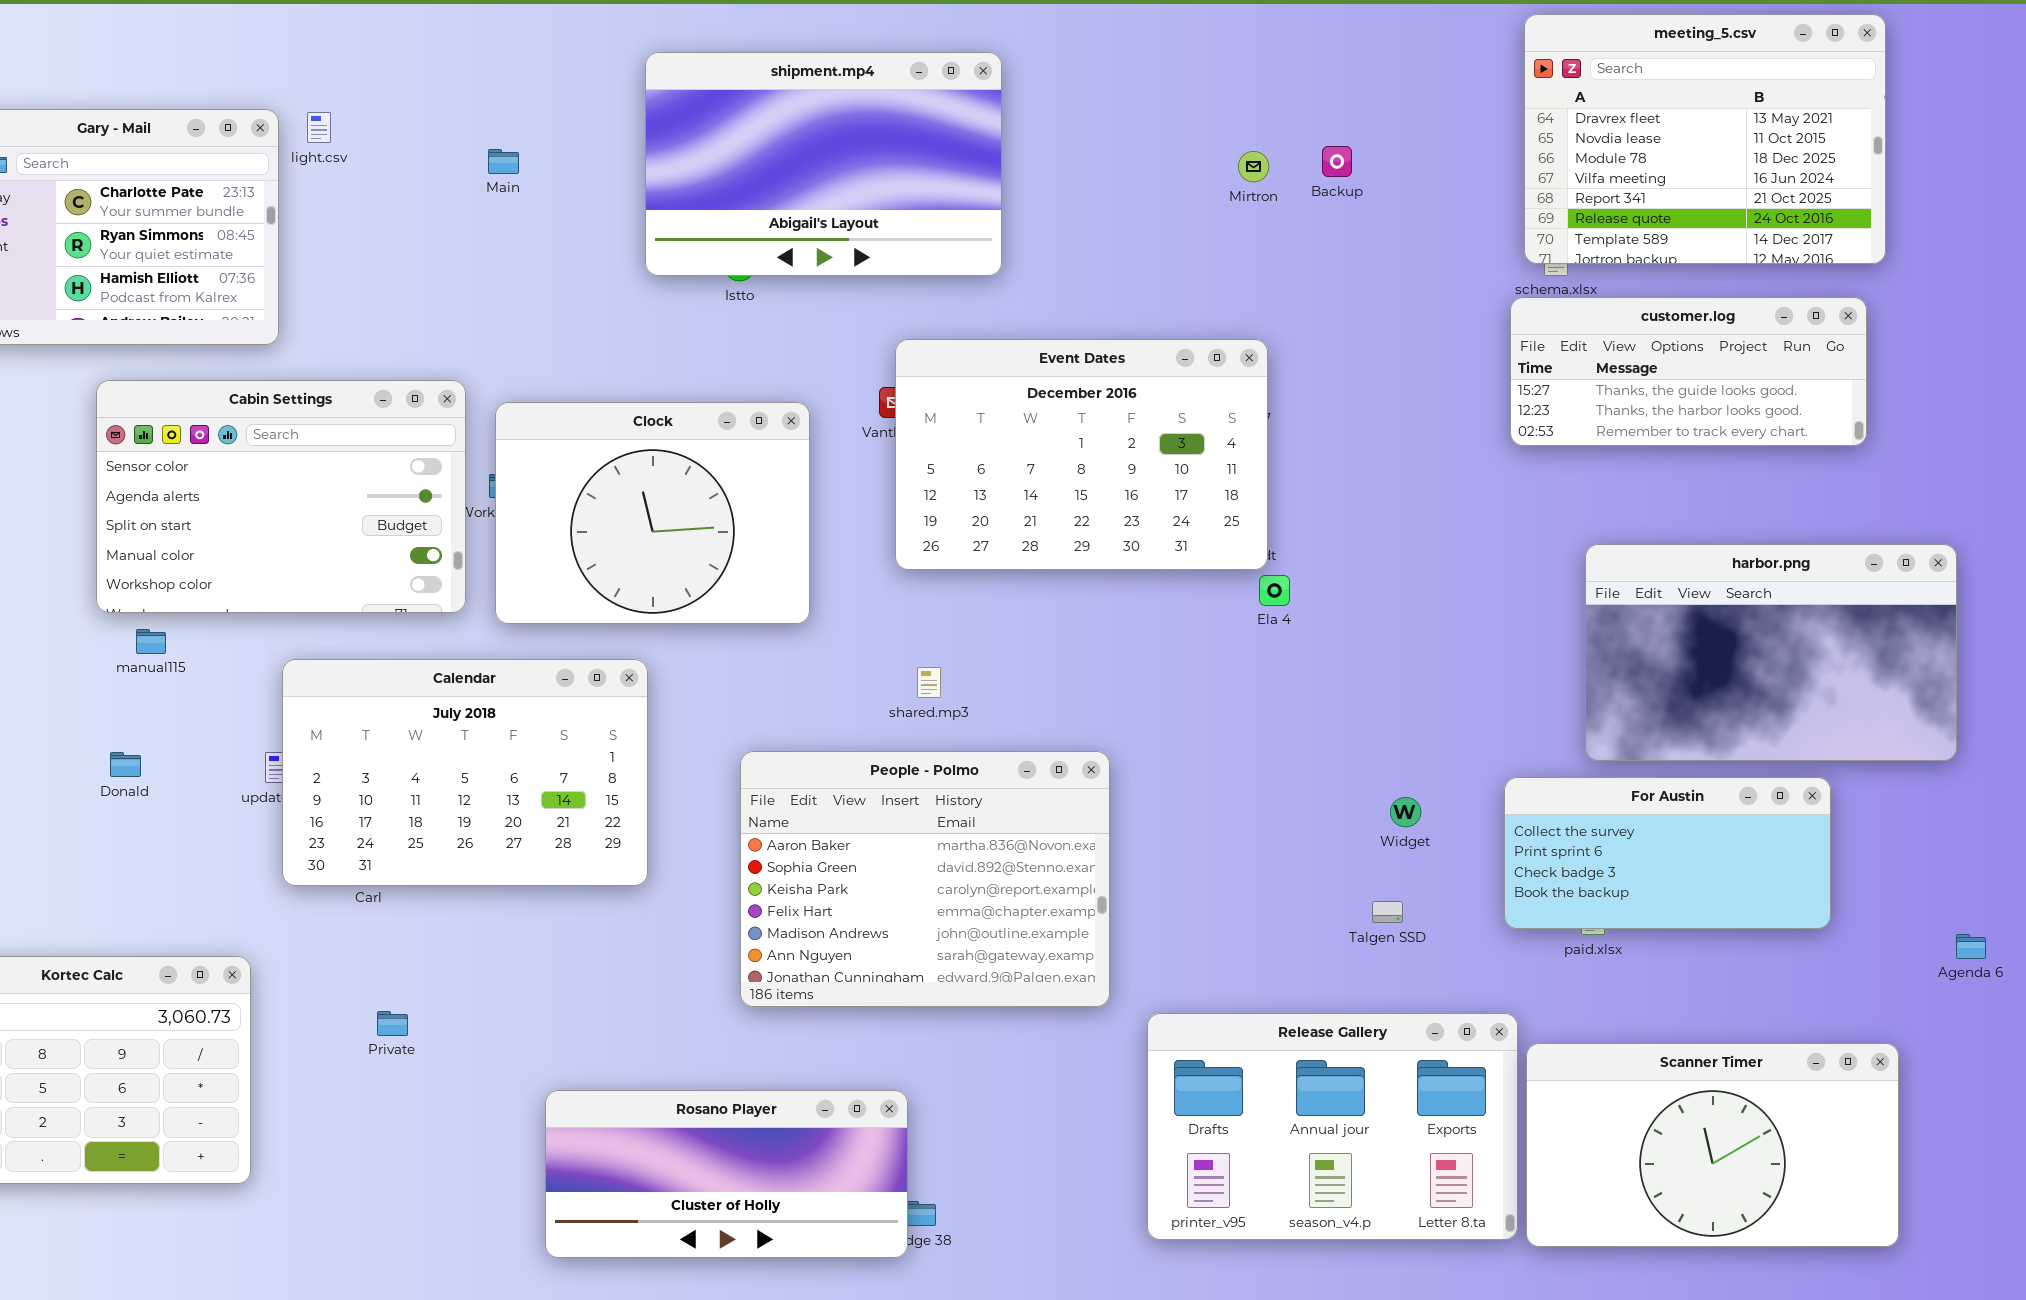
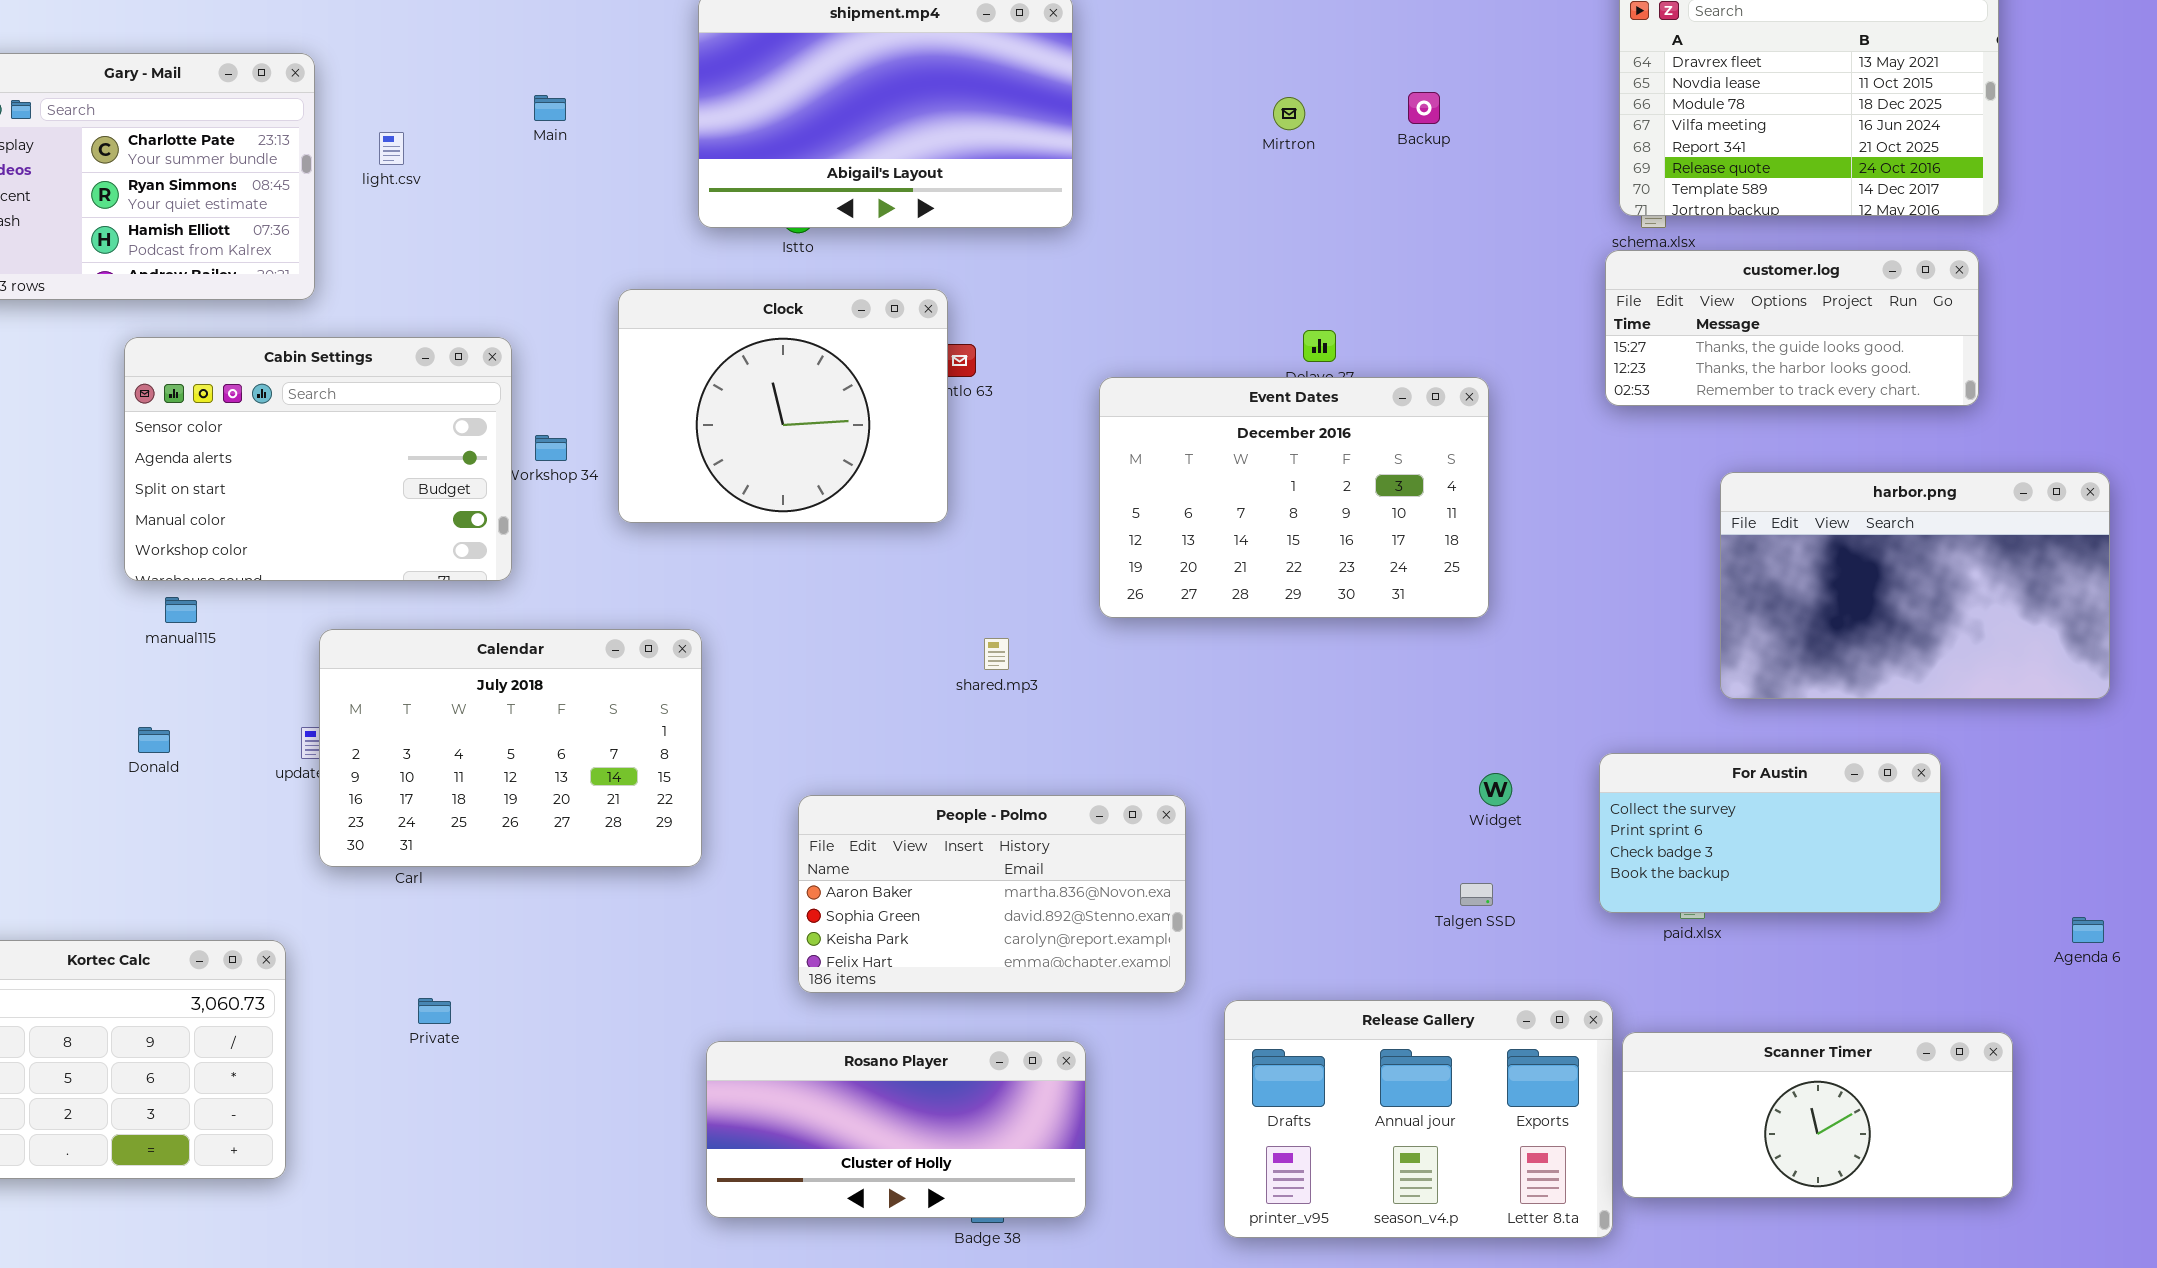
light.csv: [307,112,331,143] -> [379,132,404,165], moved
Mirtron: [1238,151,1269,182] -> [1273,97,1305,130], moved
Event Dates: [895,339,1268,570] -> [1099,377,1489,618], moved
Clock: [495,402,810,624] -> [618,289,948,523], moved
harbor.png: [1585,544,1957,761] -> [1720,472,2110,699], moved
People - Polmo: [740,751,1110,1007] -> [798,795,1186,993], resized
Scanner Timer: [1526,1043,1899,1247] -> [1622,1032,2013,1198], resized
Rosano Player: [545,1090,908,1258] -> [706,1041,1086,1218], moved

